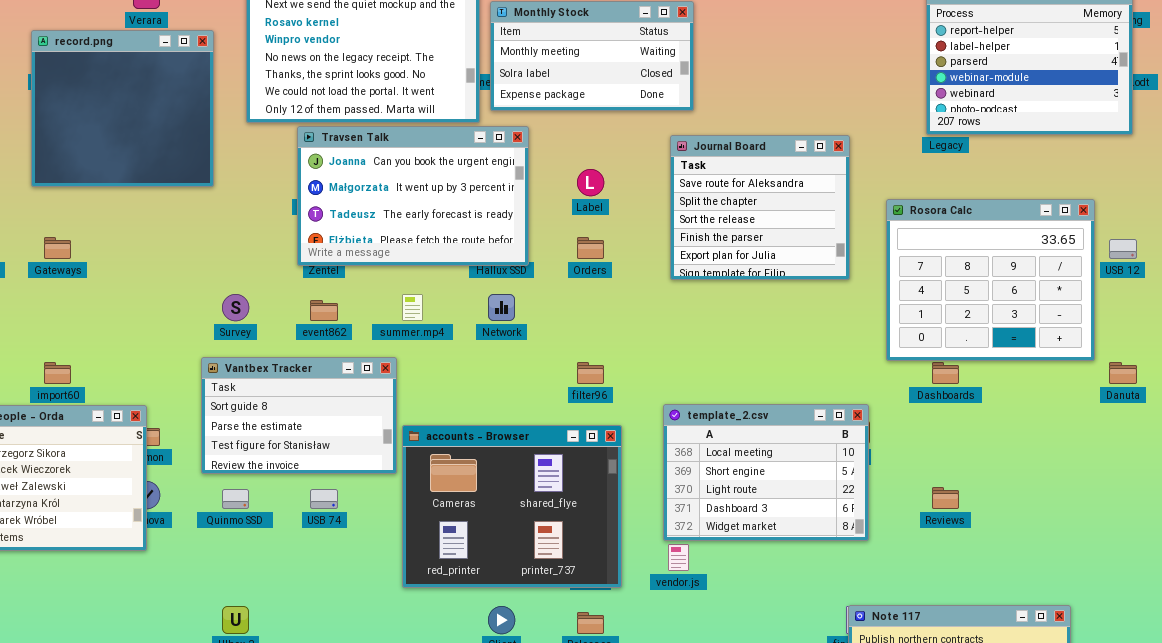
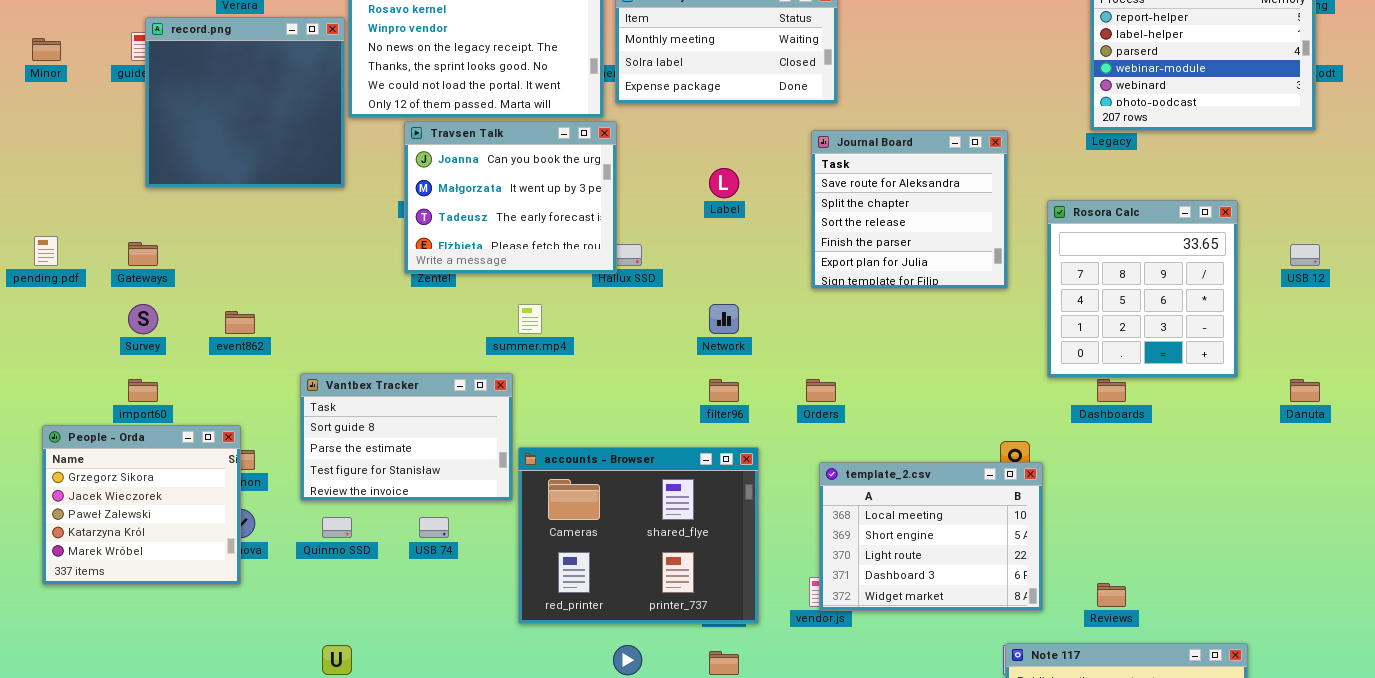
record.png: [31,30,214,187] -> [145,17,345,188], moved
Travsen Talk: [297,126,529,266] -> [404,121,617,274], resized
Rosora Calc: [886,199,1095,361] -> [1047,200,1238,378], resized
Orders: [577,237,604,259] -> [806,379,836,402], moved
Survey: [222,294,249,321] -> [128,304,158,334], moved
Network: [488,294,515,321] -> [709,304,739,334], moved
event862: [310,300,338,321] -> [225,311,255,334], moved
template_2.csv: [663,404,869,541] -> [819,462,1043,611], moved
Reviews: [932,487,959,509] -> [1097,583,1126,607], moved

